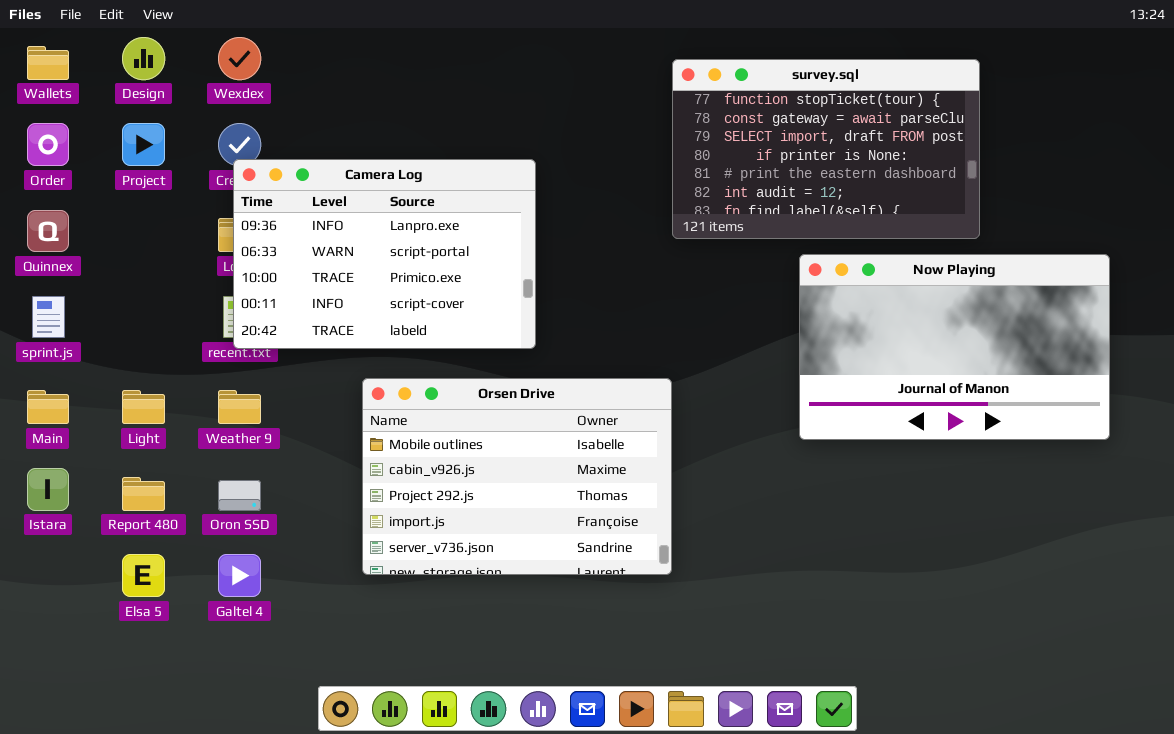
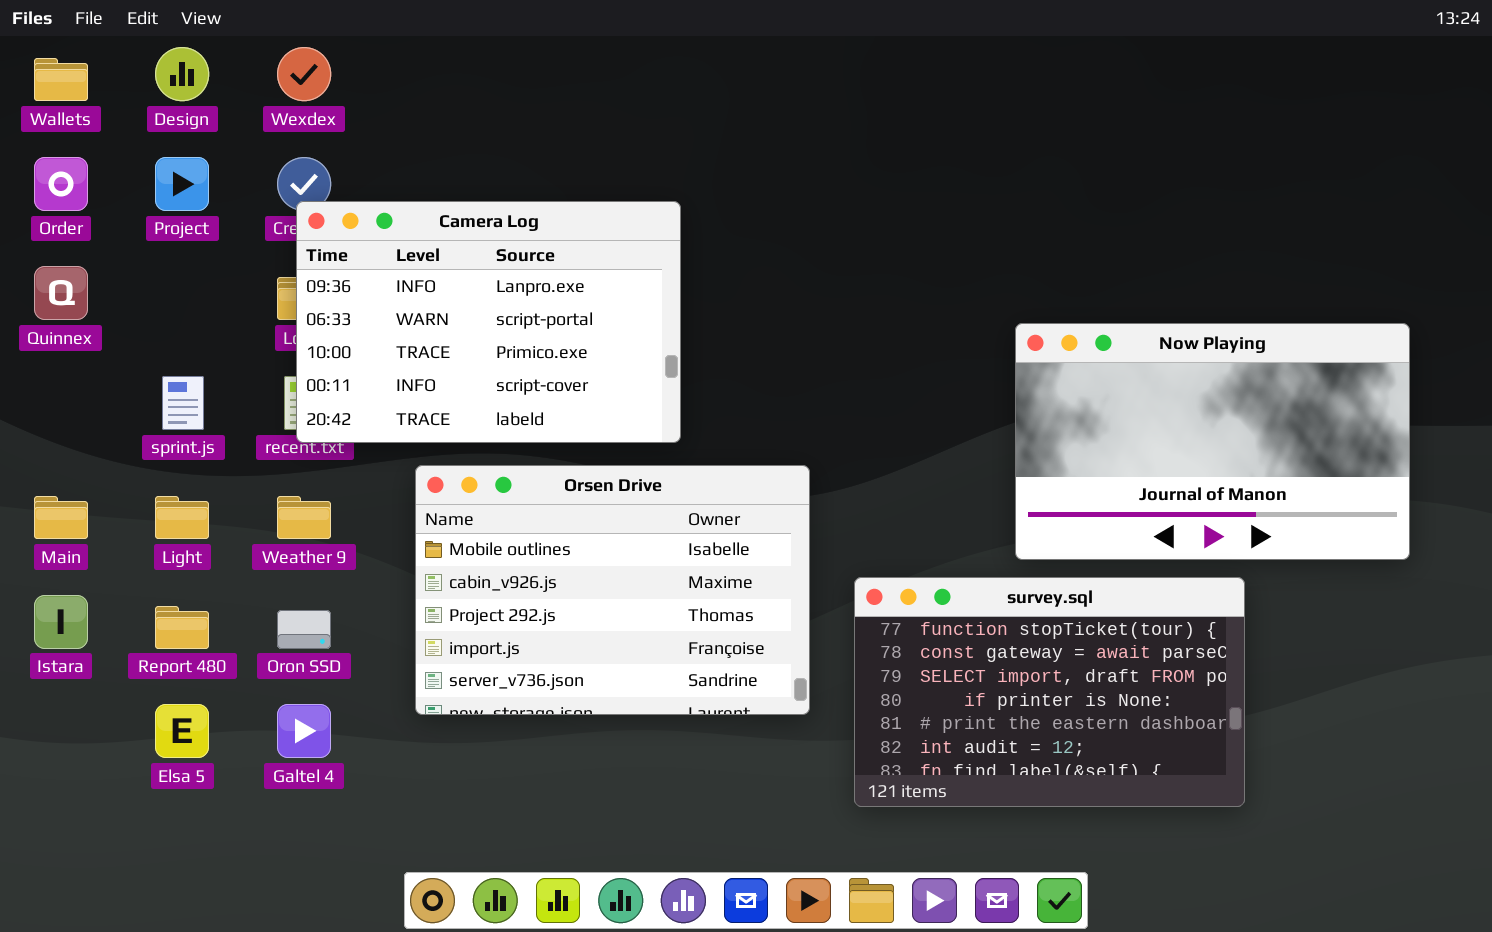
survey.sql: [672,59,980,239] -> [854,577,1245,807], moved
sprint.js: [32,296,65,338] -> [162,376,204,430], moved
Orsen Drive: [362,378,672,575] -> [415,465,810,715], moved

